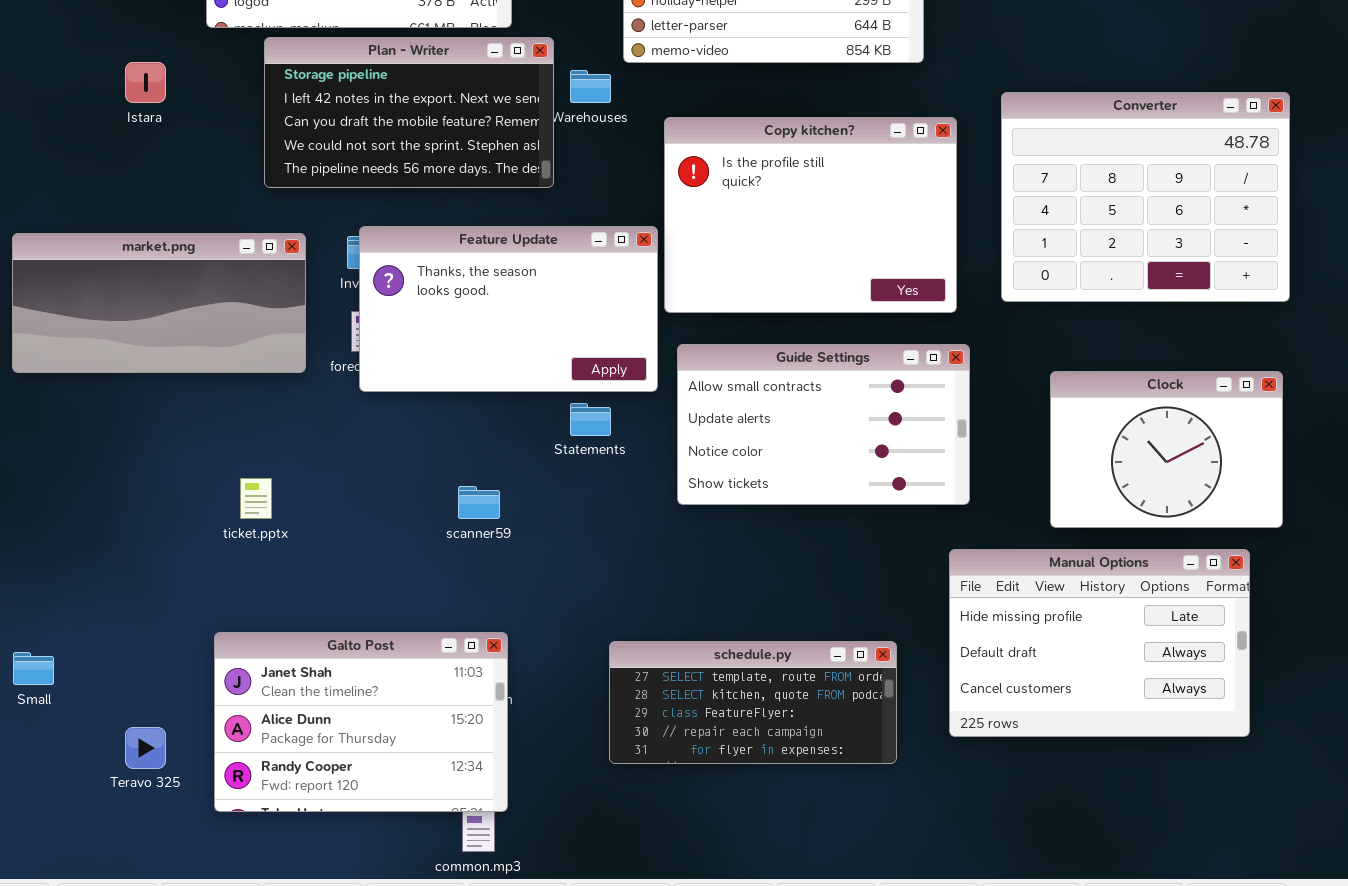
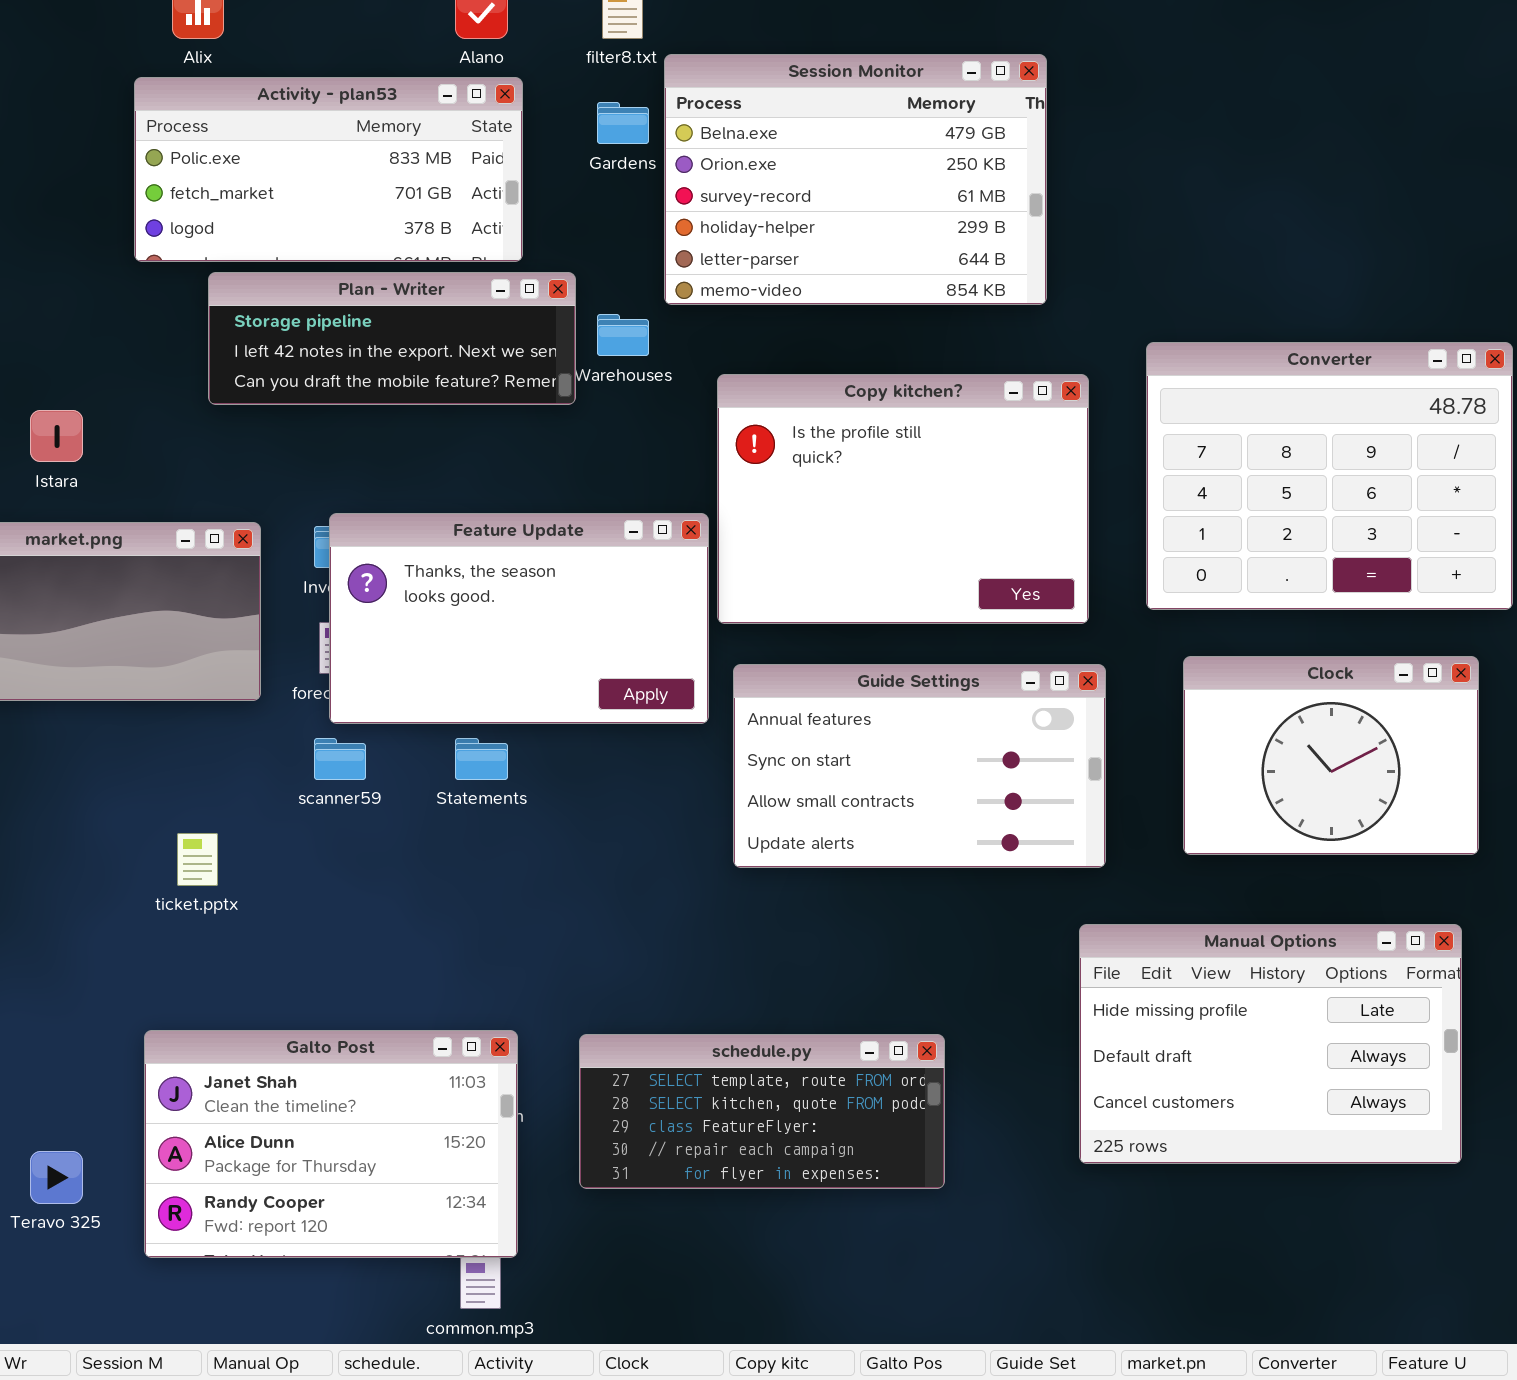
Plan - Writer: [264,37,554,188] -> [208,272,576,405], resized
Istara: [125,62,166,103] -> [30,410,83,462], moved
Guide Settings: [677,344,970,505] -> [733,664,1106,868], scrolled up 2 rows
Clock: [1050,371,1283,528] -> [1183,656,1479,855], moved
Statements: [570,403,611,436] -> [455,738,508,780], moved
scanner59: [458,486,500,519] -> [314,738,366,780], moved
schedule.py: [609,641,897,764] -> [579,1034,945,1189], moved

